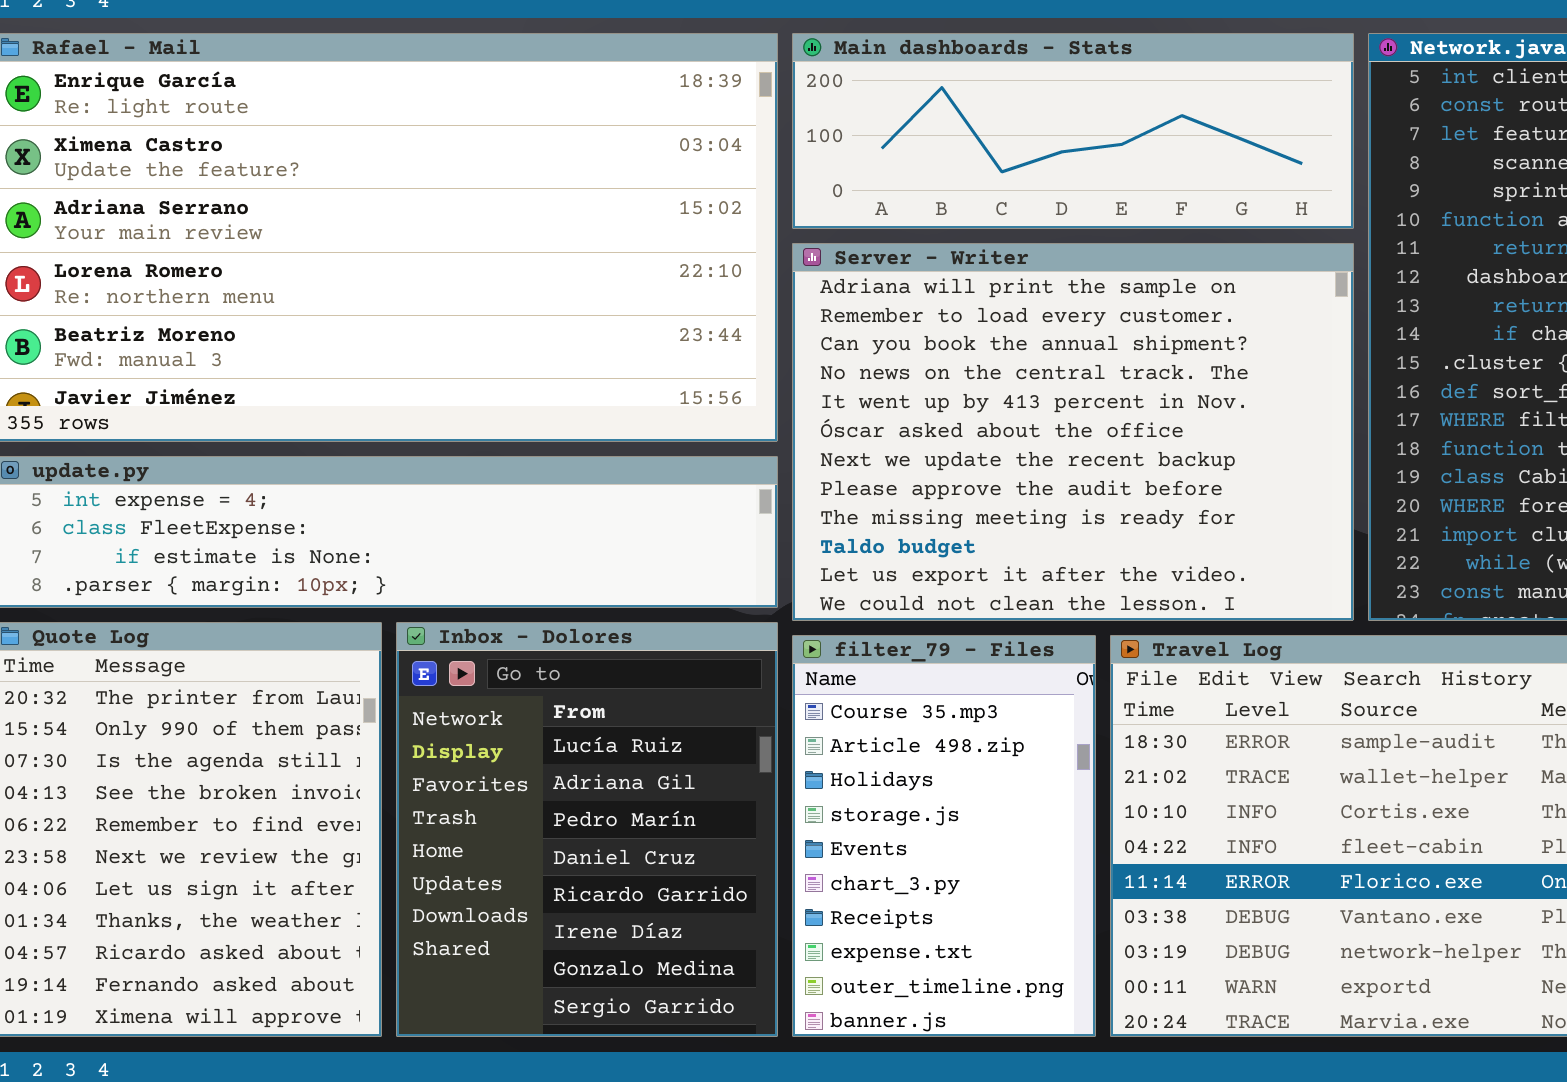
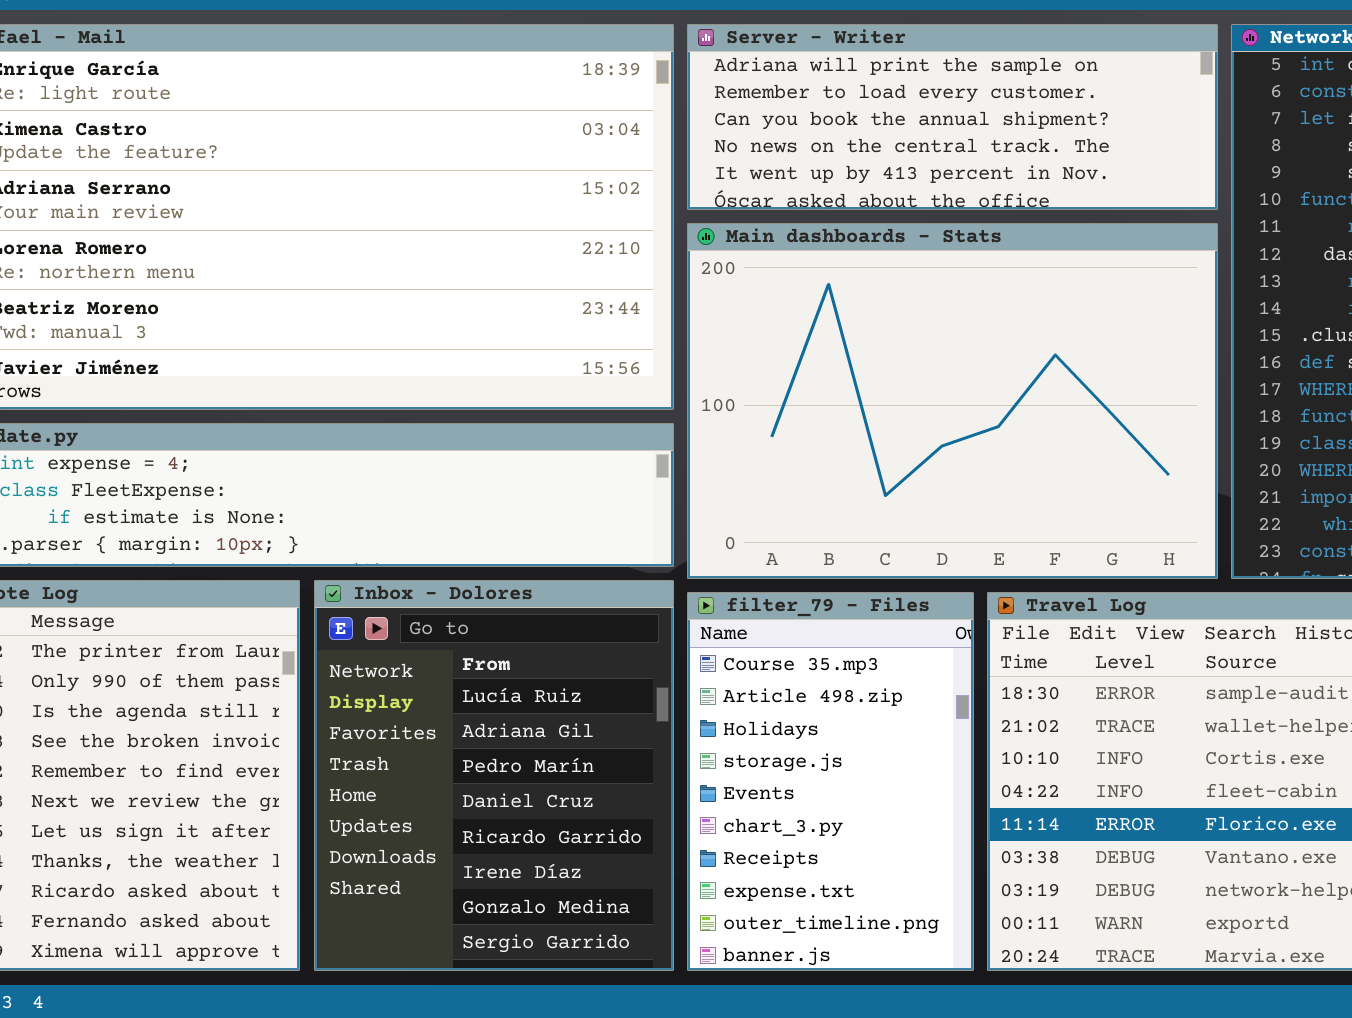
Main dashboards - Stats: [792,33,1354,229] -> [687,223,1218,579], moved, resized
Server - Writer: [792,243,1354,621] -> [687,24,1218,210], moved, resized

